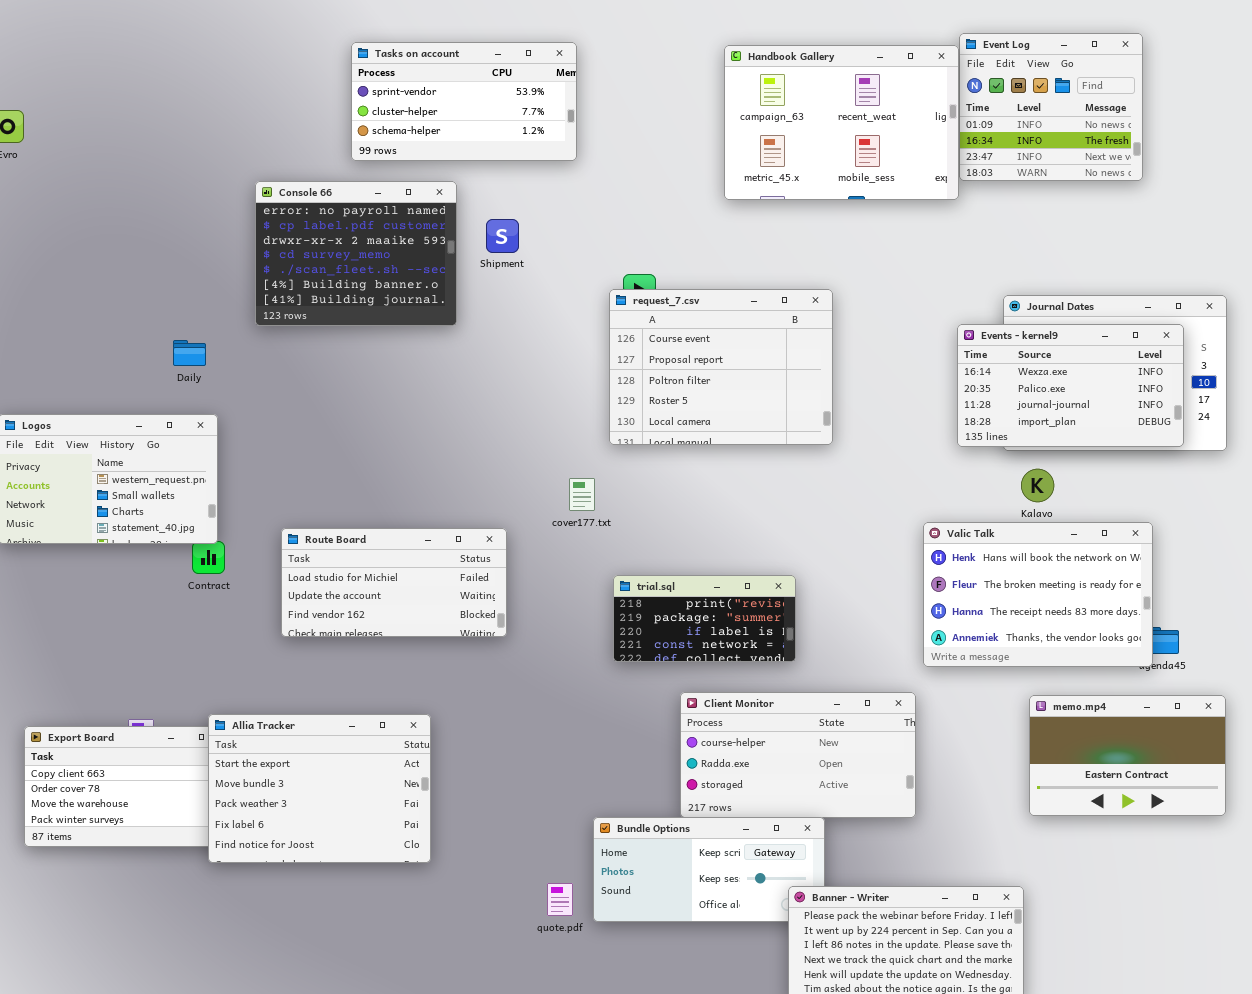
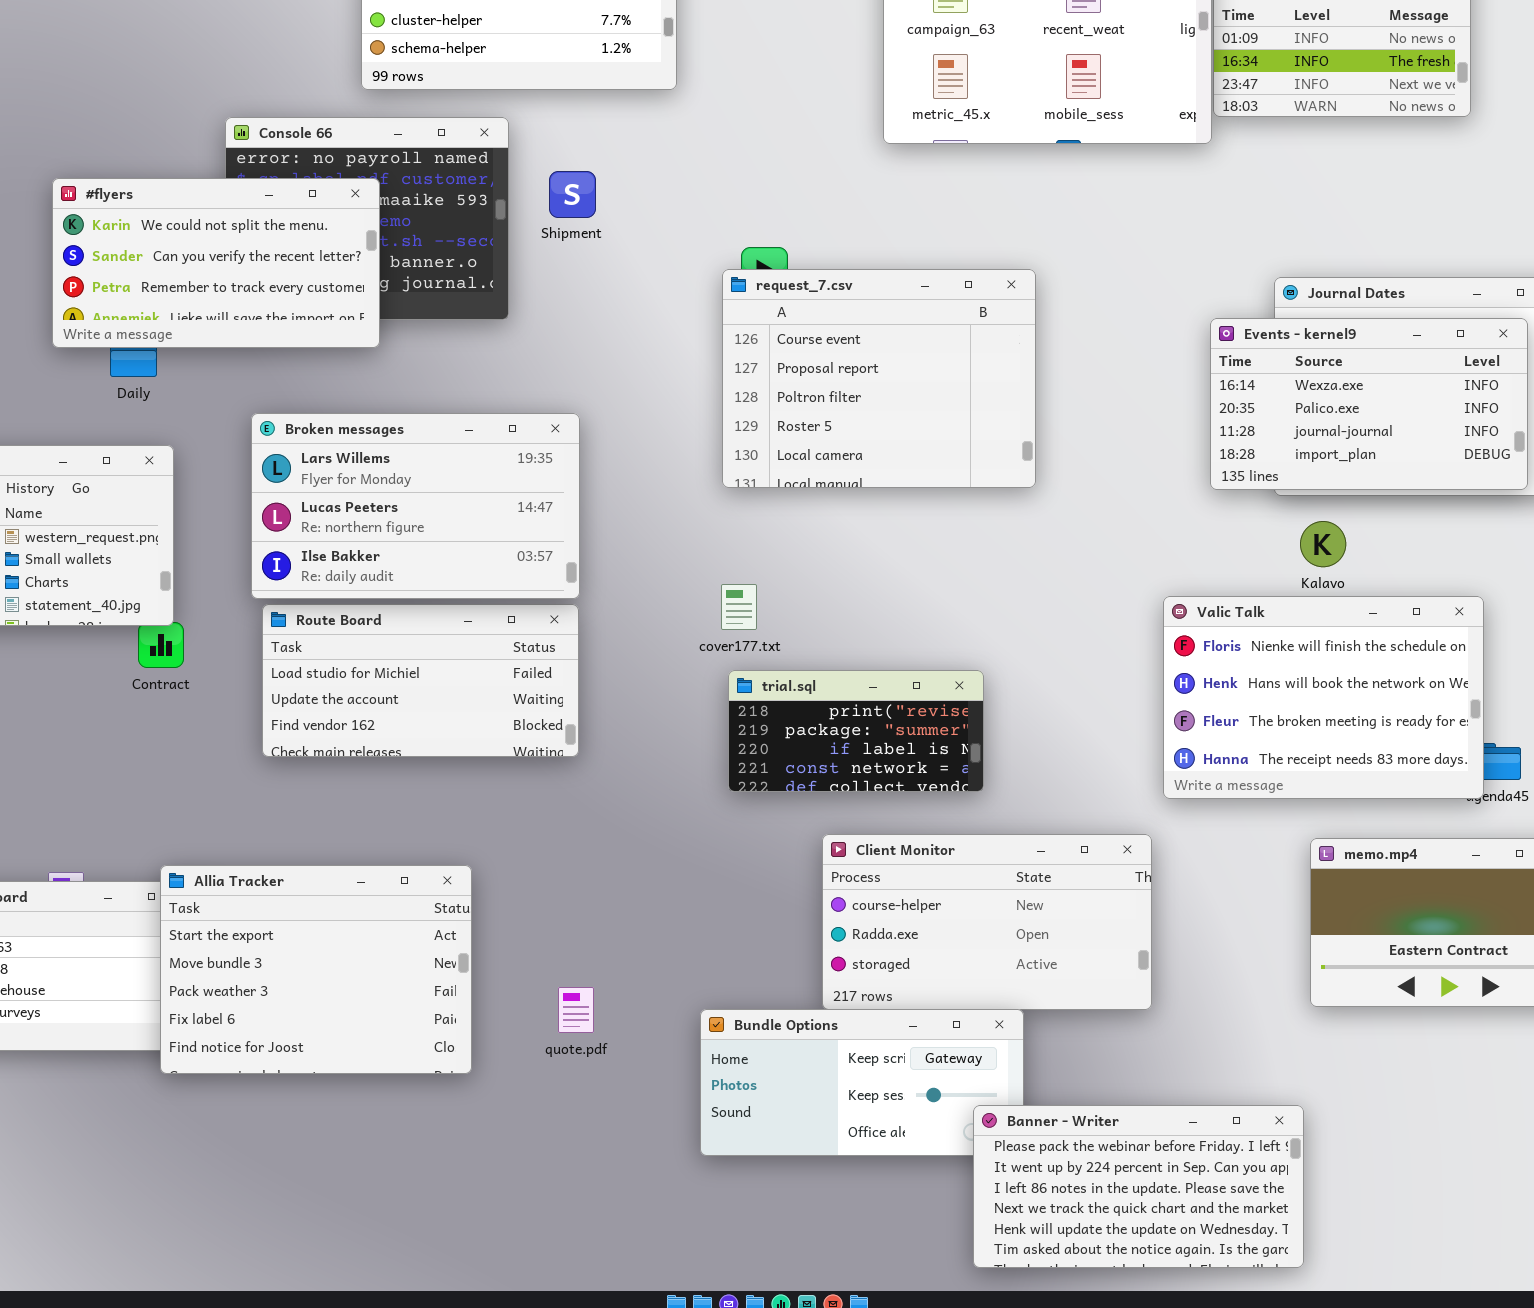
#flyers: none -> [52,178,380,348], opened
Broken messages: none -> [251,413,580,599], opened
cover177.txt: [569,478,595,511] -> [721,584,757,630], moved
Valic Talk: [923,522,1153,667] -> [1163,596,1484,799], scrolled up 1 row
quote.pdf: [547,883,573,916] -> [558,987,594,1033], moved

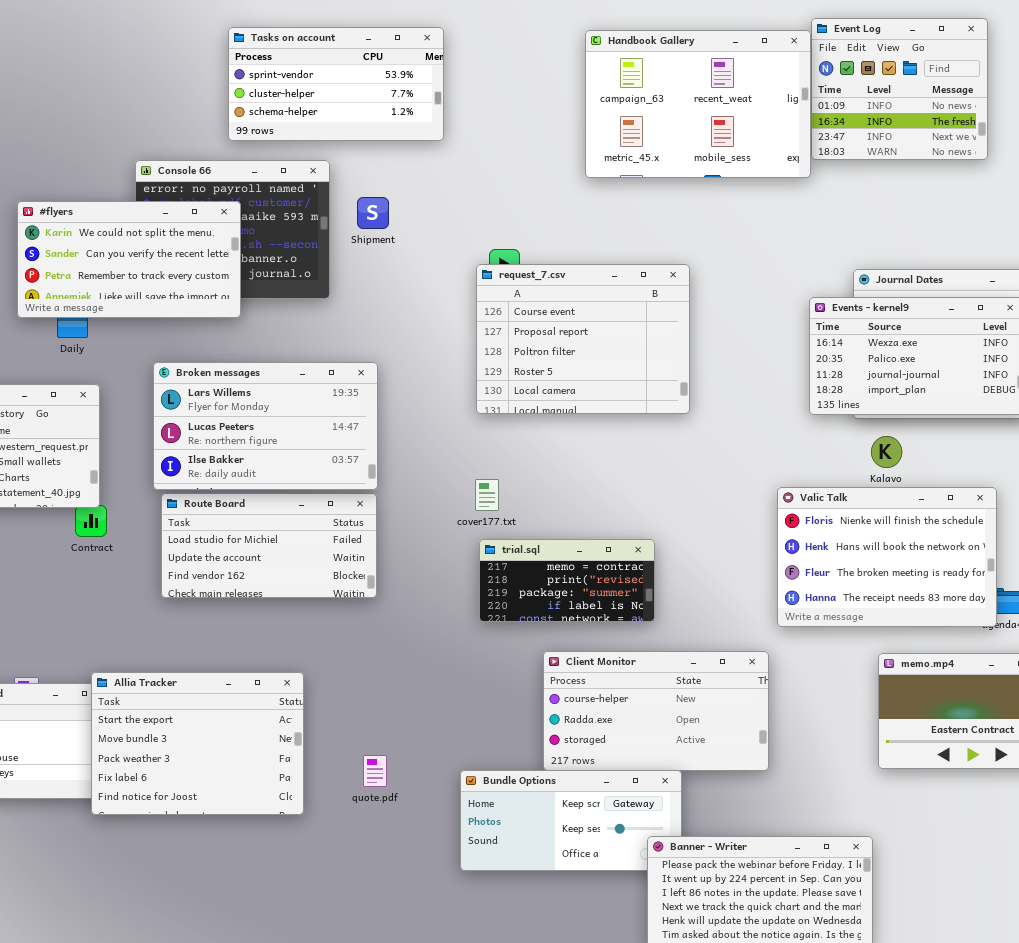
trial.sql: [728,670,984,792] -> [479,539,655,622], scrolled up 1 row

